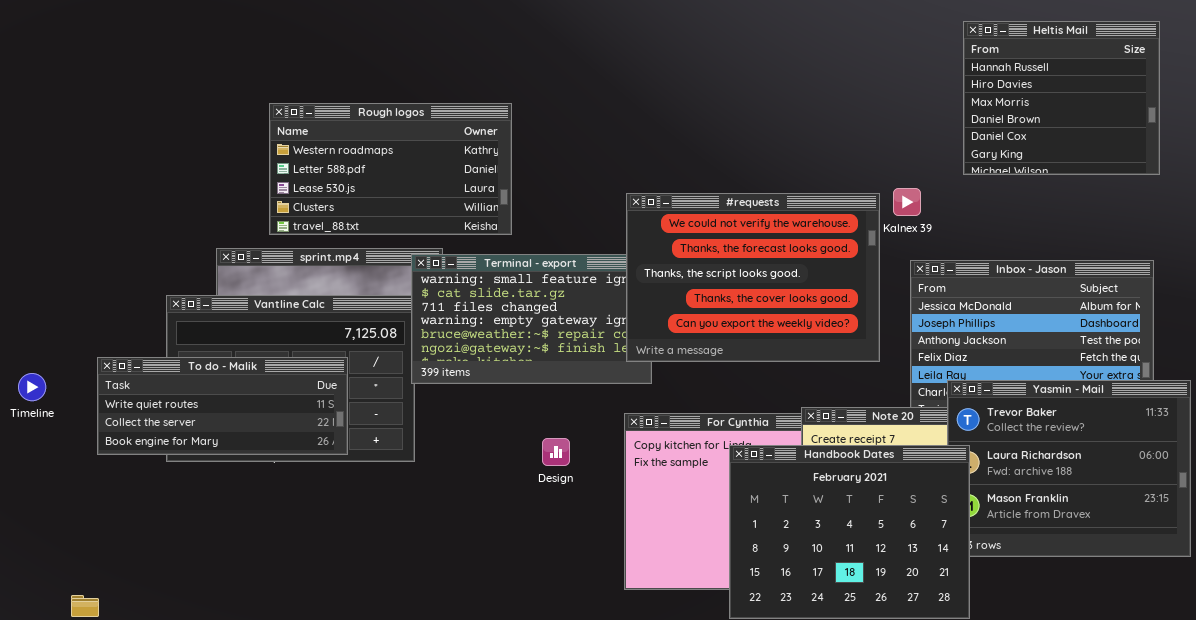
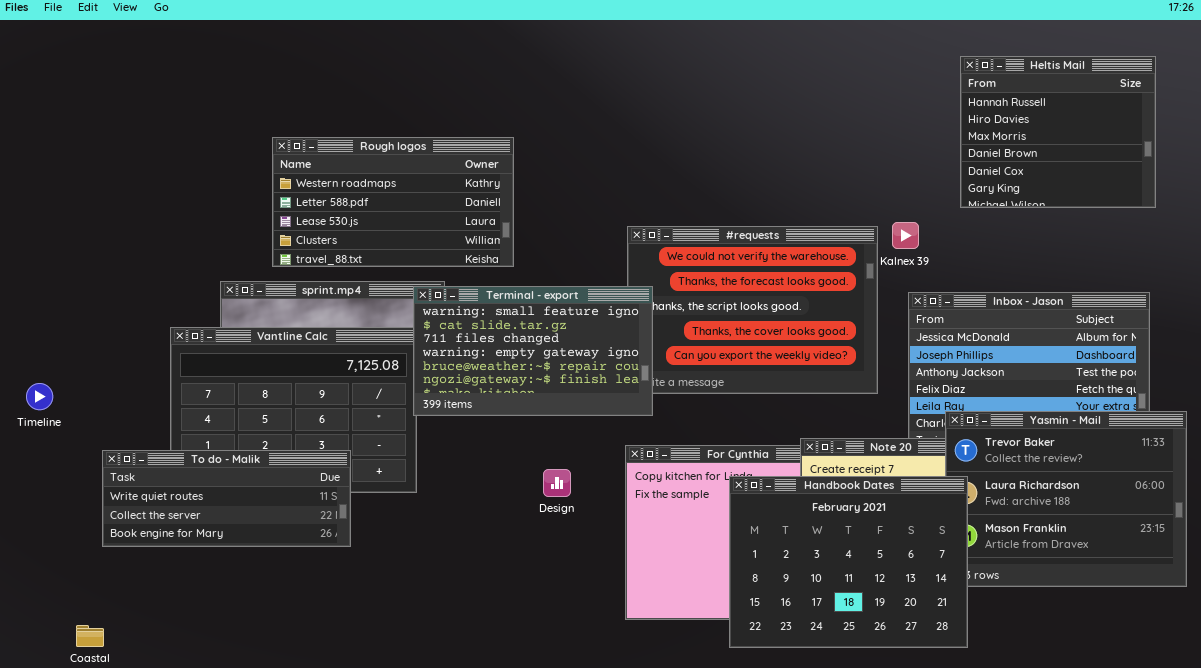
Terminal - export: [411,254,652,384] -> [413,286,653,416], raised
To do - Malik: [97,357,348,455] -> [102,450,351,547], moved
Timeline: [18,373,46,401] -> [26,383,53,410], moved

